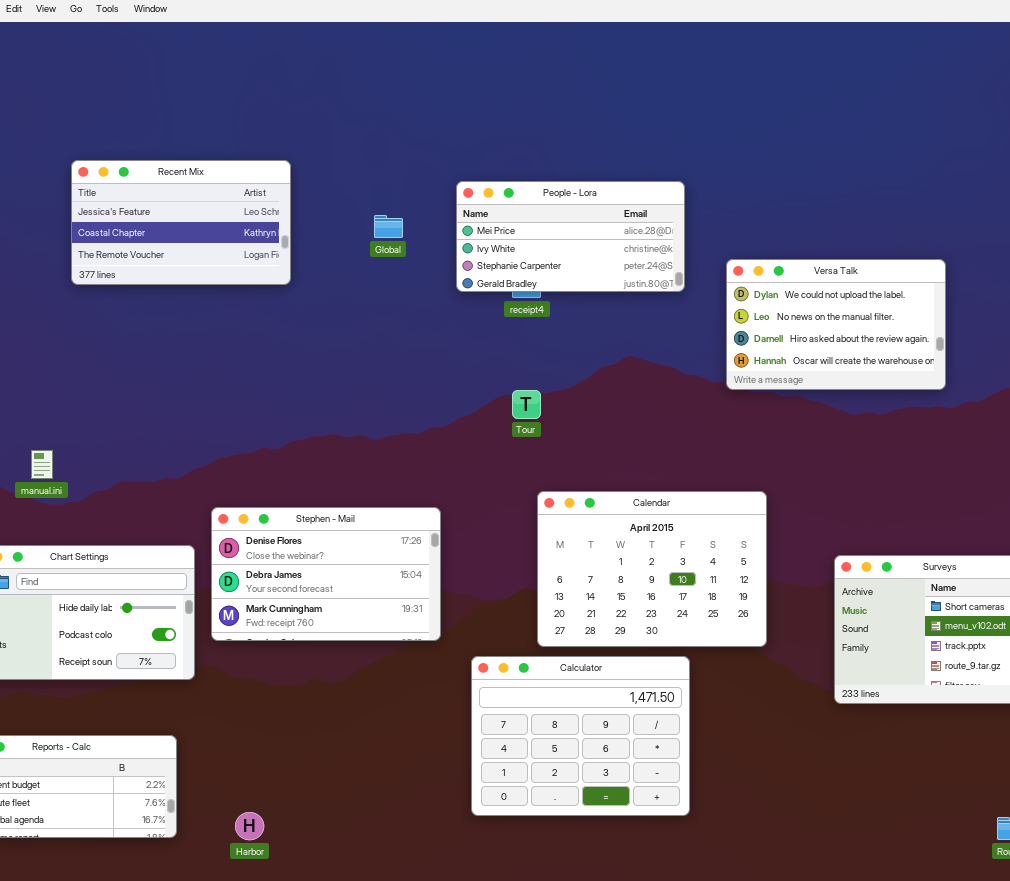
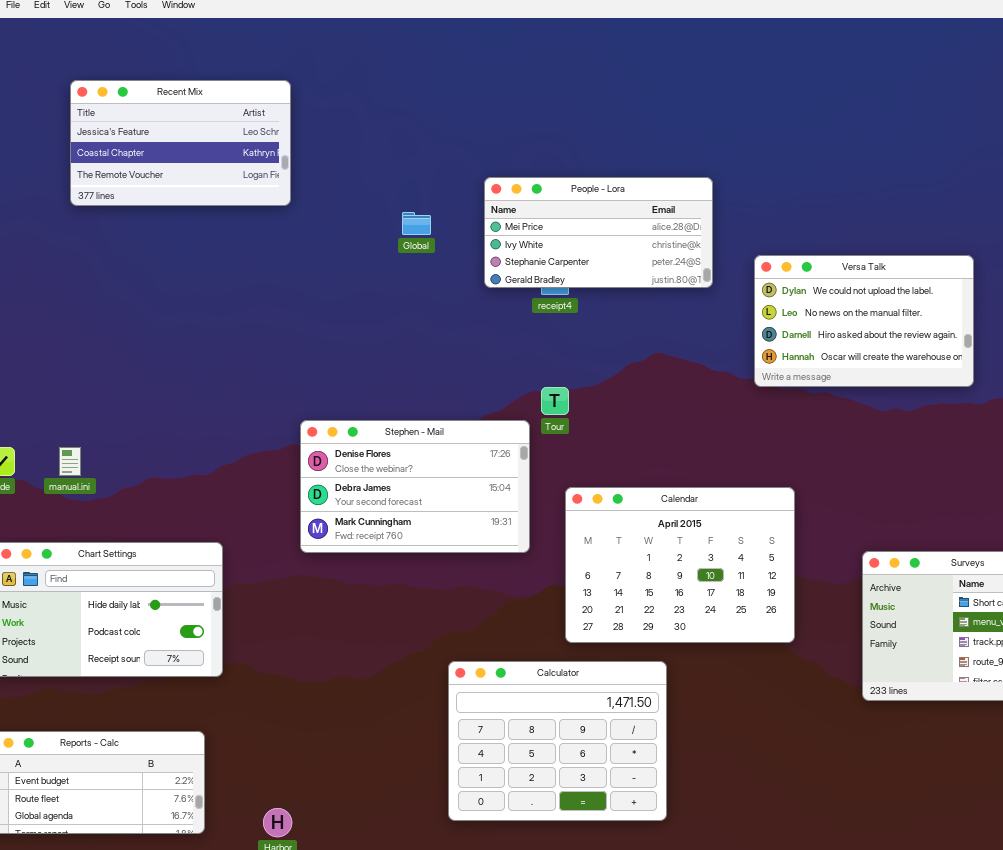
Recent Mix: [71,160,291,285] -> [70,80,291,206], moved
Stephen - Mail: [211,507,441,641] -> [300,420,530,553], moved
Calculator: [471,656,690,816] -> [448,661,667,821], moved

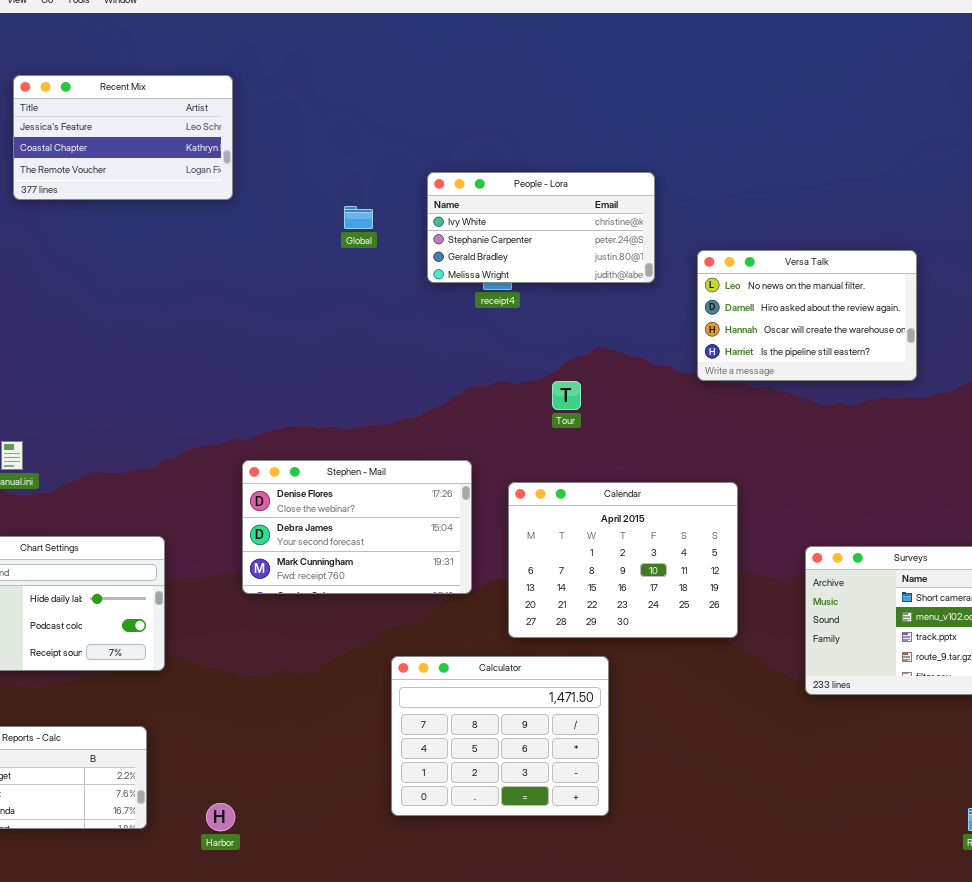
People - Lora: [484,177,713,288] -> [427,172,655,283], scrolled down 1 row
Versa Talk: [754,255,974,387] -> [697,250,917,381], scrolled down 1 row
Tour: [541,387,569,415] -> [552,381,581,410], moved
Stephen - Mail: [300,420,530,553] -> [242,460,472,594], moved

